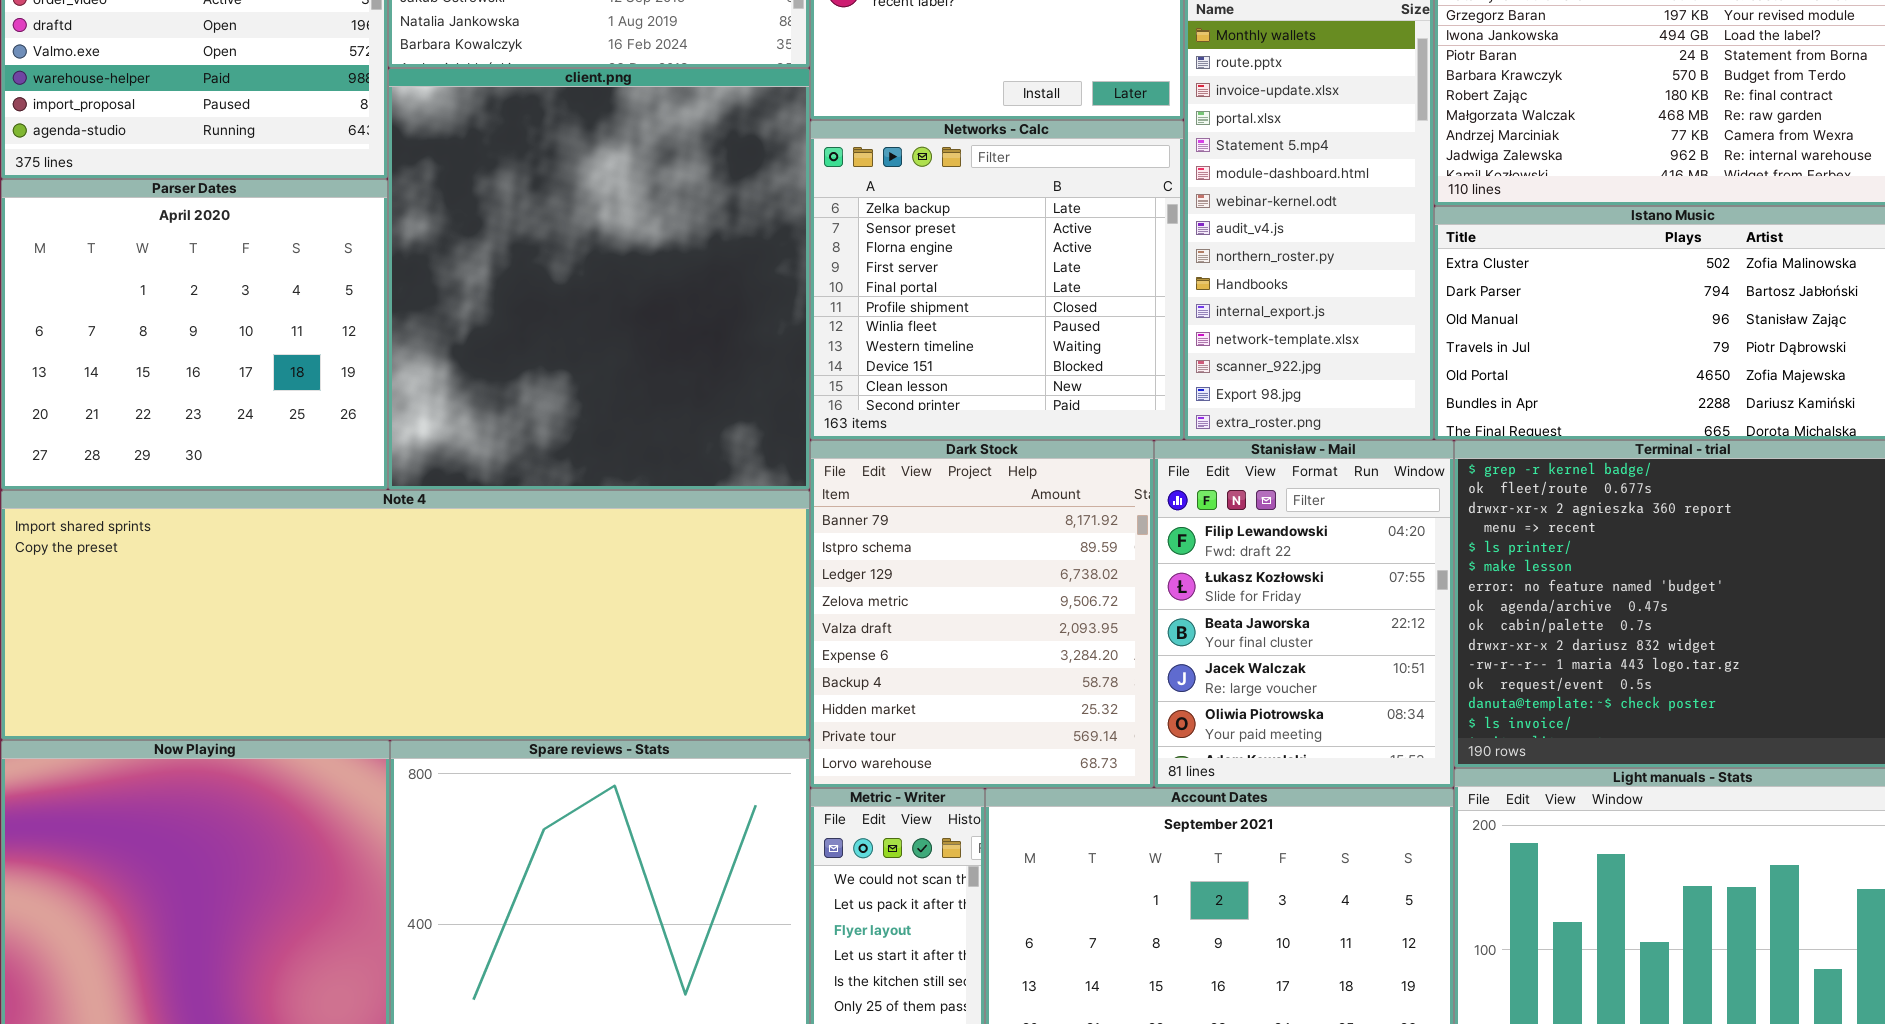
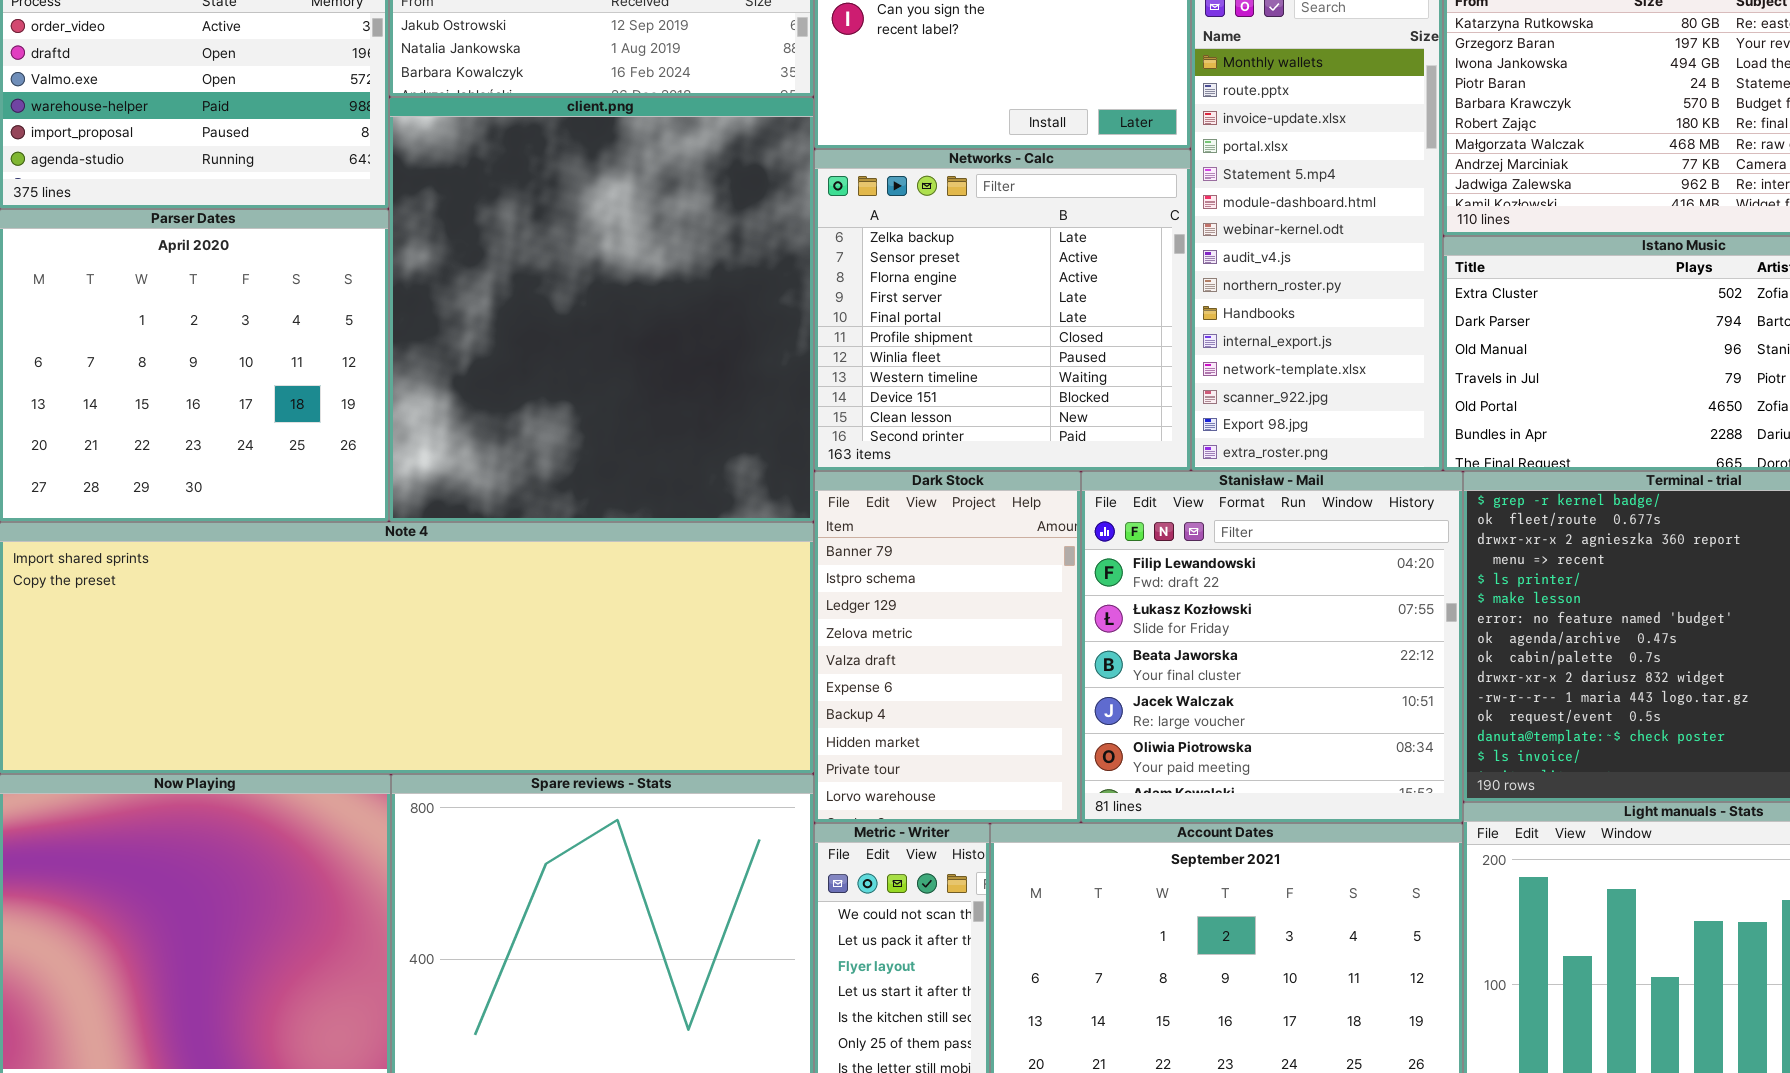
Dark Stock: [810,440,1154,788] -> [814,471,1081,823], resized
Stanisław - Mail: [1154,440,1454,788] -> [1081,471,1463,823], resized

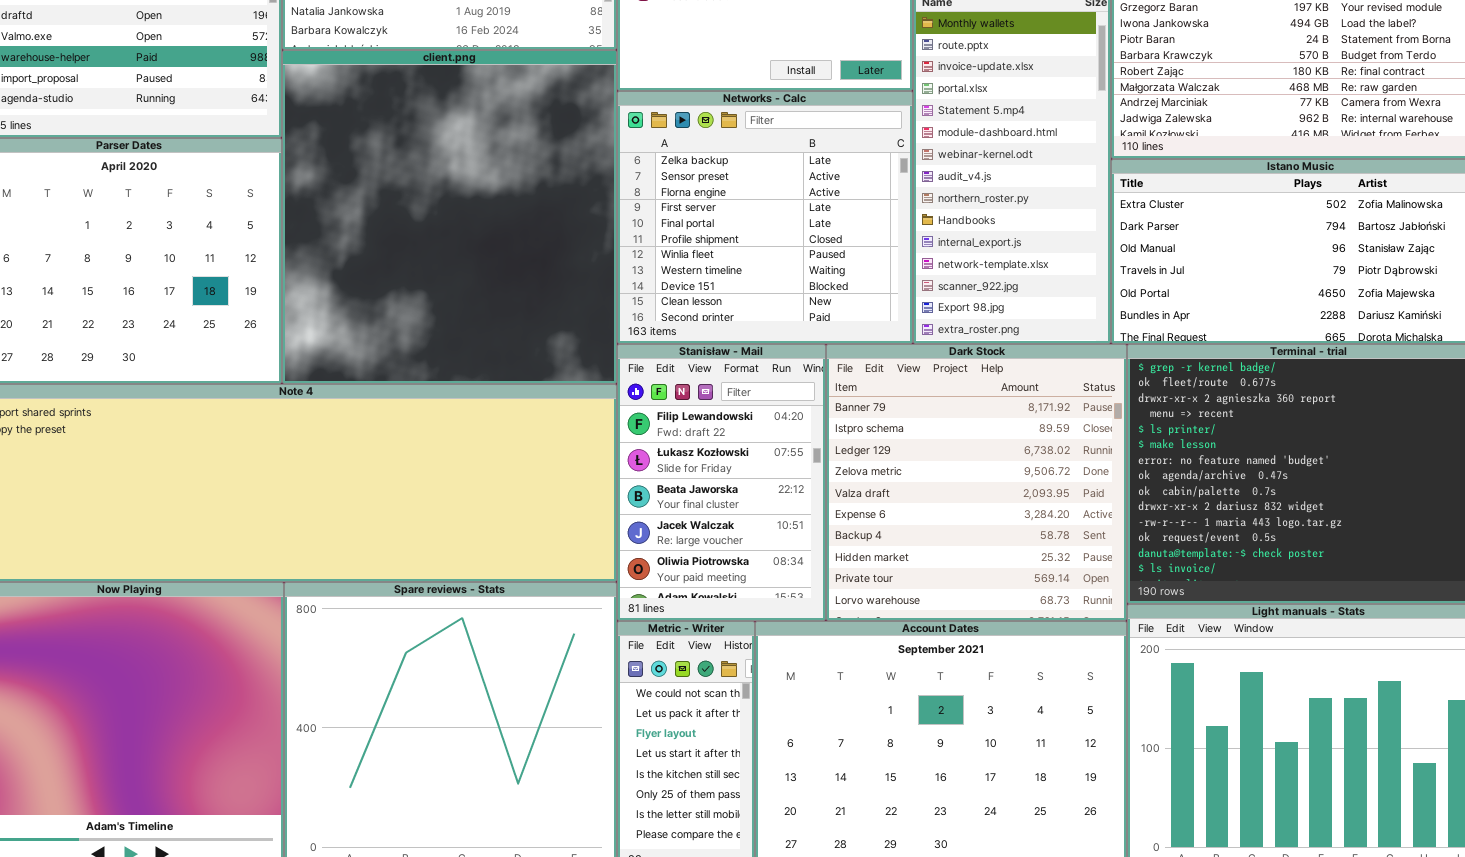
Dark Stock: [814,471,1081,823] -> [826,344,1127,621], moved, resized
Stanisław - Mail: [1081,471,1463,823] -> [617,344,826,621], moved, resized

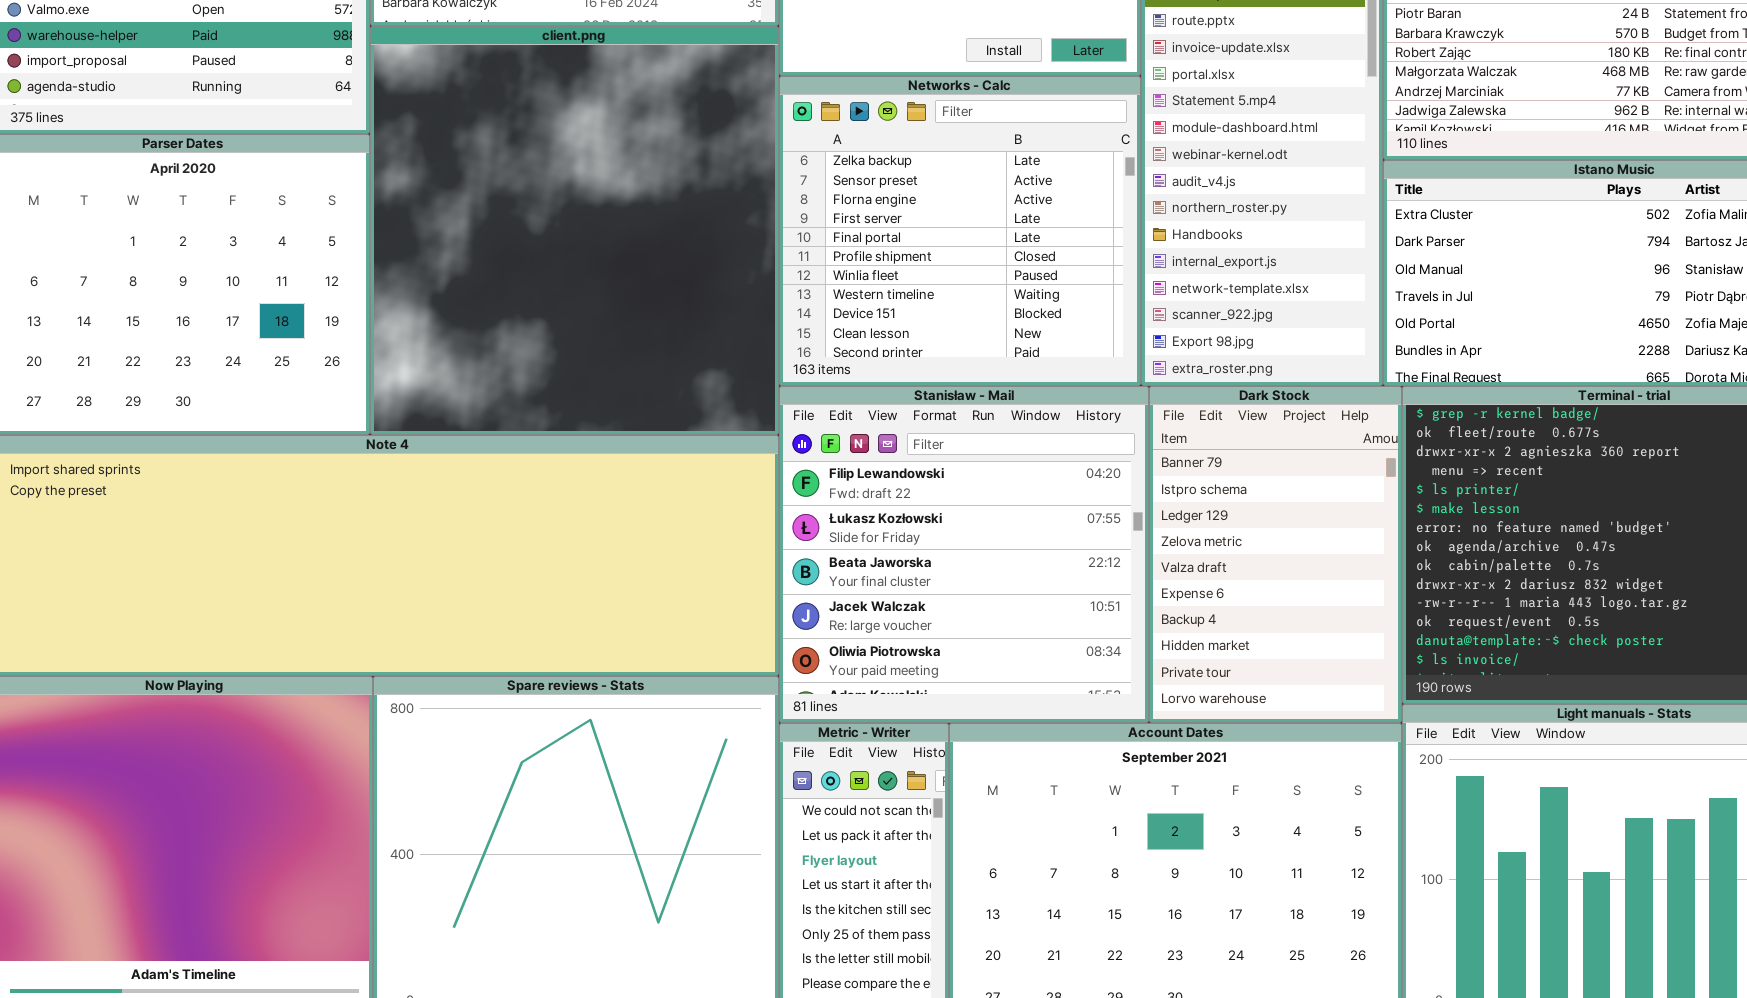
Stanisław - Mail: [617,344,826,621] -> [779,386,1149,723], resized
Dark Stock: [826,344,1127,621] -> [1149,386,1402,723], resized

